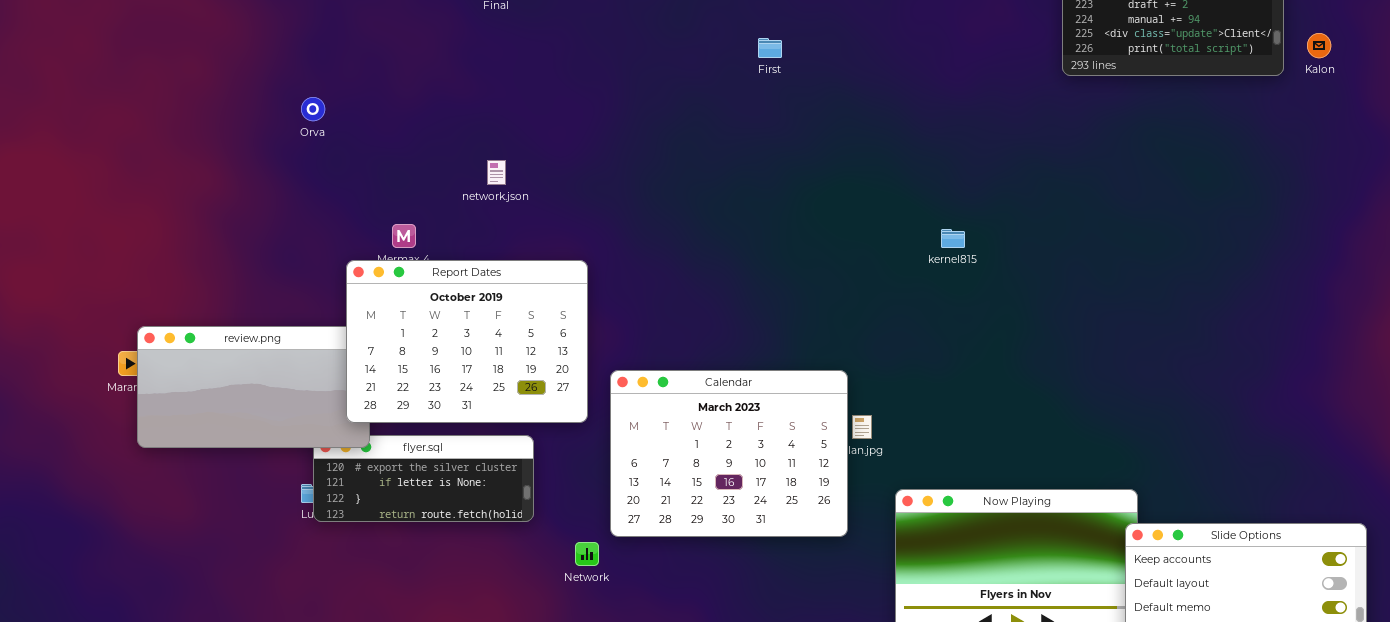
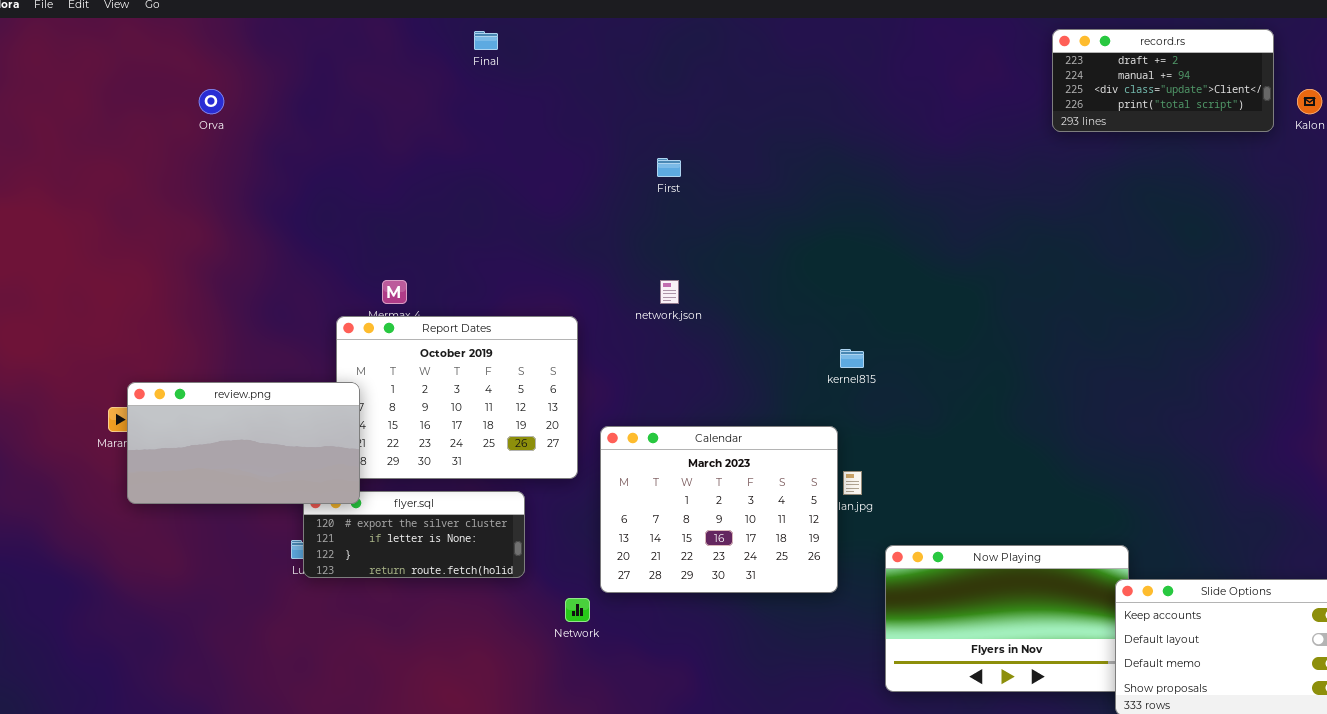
First: [758,38,782,58] -> [657,158,681,177], moved
Orva: [301,97,325,121] -> [199,89,224,114], moved
network.json: [487,160,506,185] -> [660,280,679,304], moved
kernel815: [941,229,965,248] -> [840,349,864,368], moved
review.png: [137,326,370,448] -> [127,382,360,504], raised

